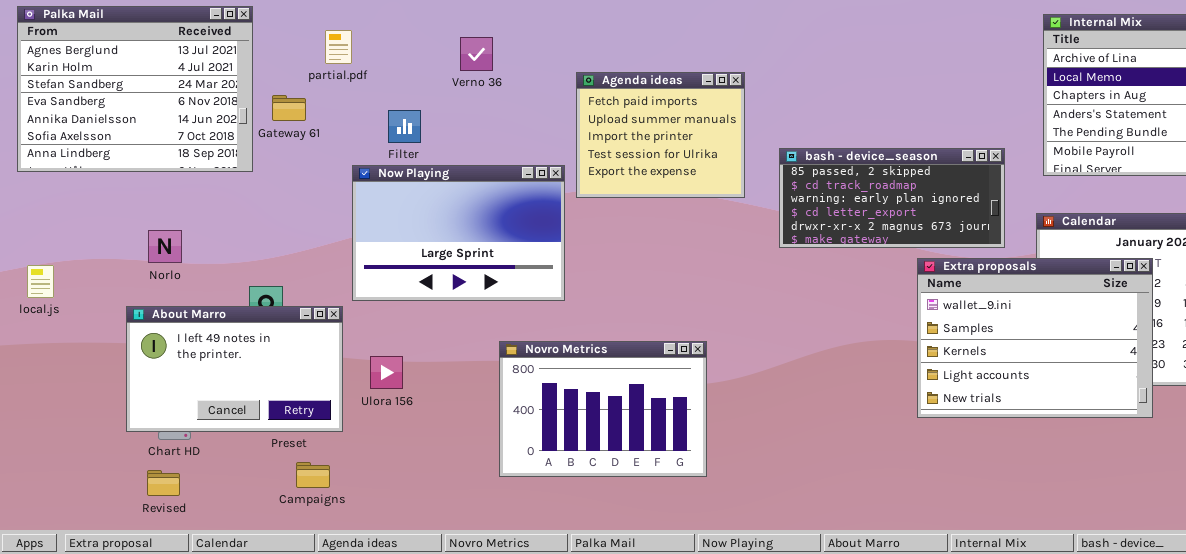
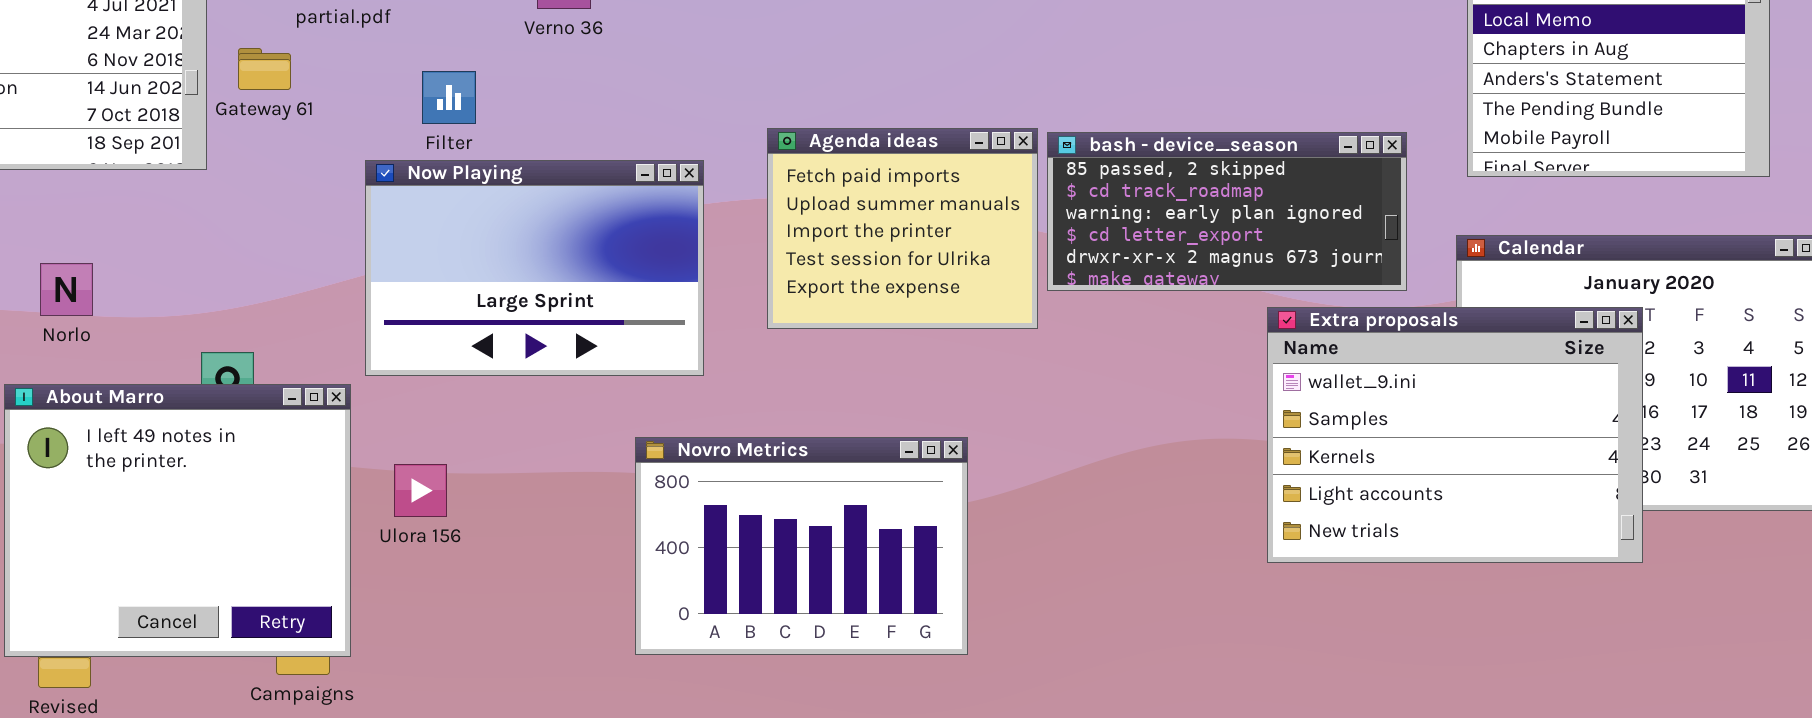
Agenda ideas: [576,72,745,198] -> [767,128,1038,329], moved
About Marro: [126,306,343,432] -> [4,384,351,657], resized
Novro Metrics: [499,341,707,477] -> [635,437,968,655], moved

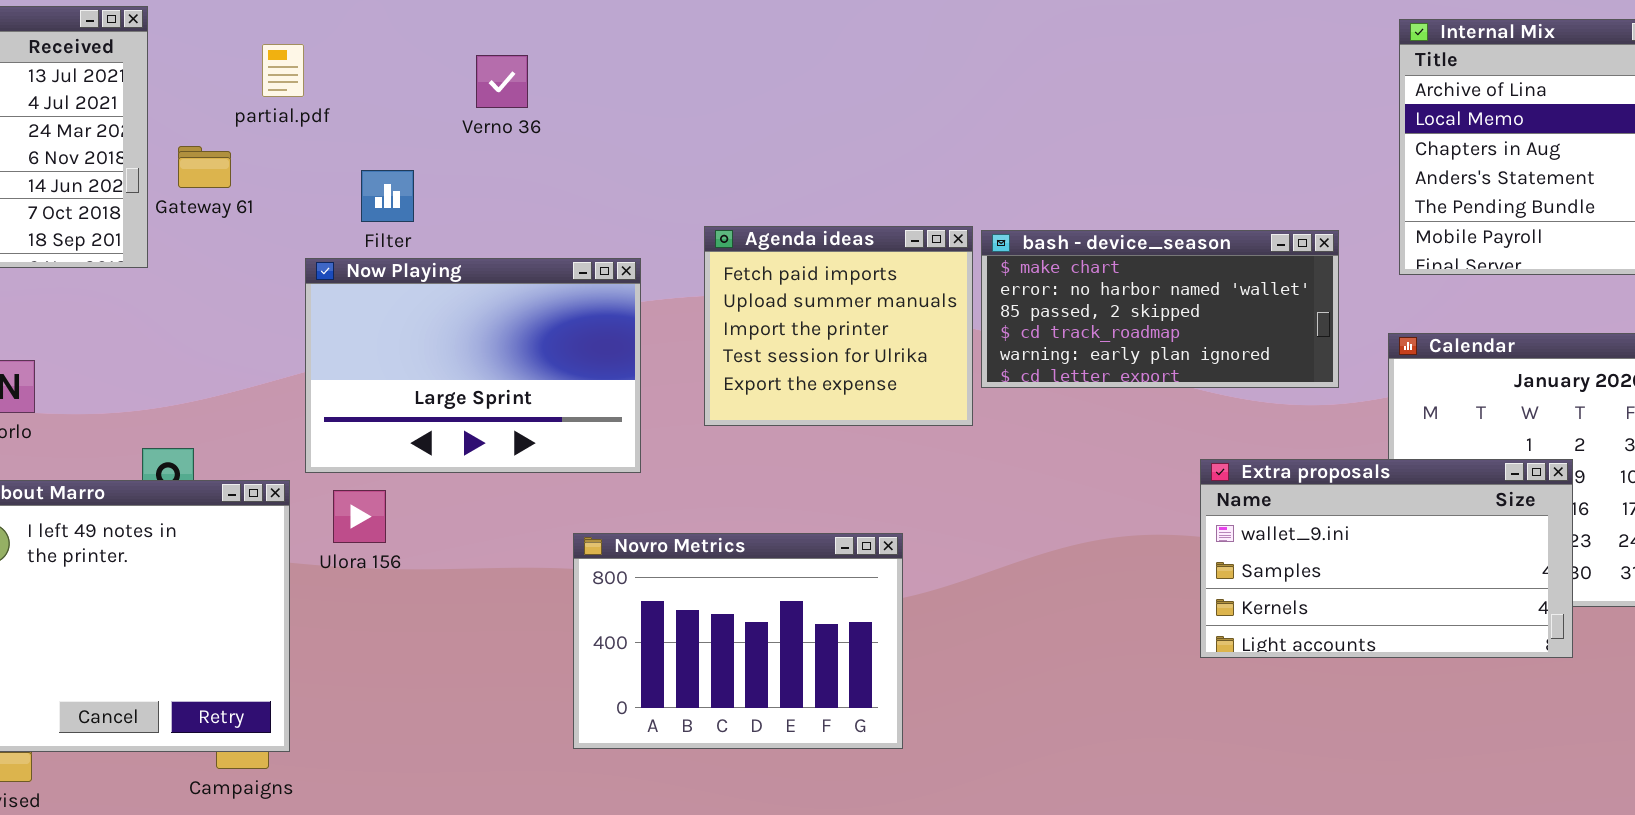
bash - device_season: [1047,132,1407,291] -> [981,230,1339,388], scrolled up 2 rows
Extra proposals: [1267,307,1643,563] -> [1200,459,1573,658], resized
Ulora 156: [394,464,447,517] -> [333,490,386,543], moved

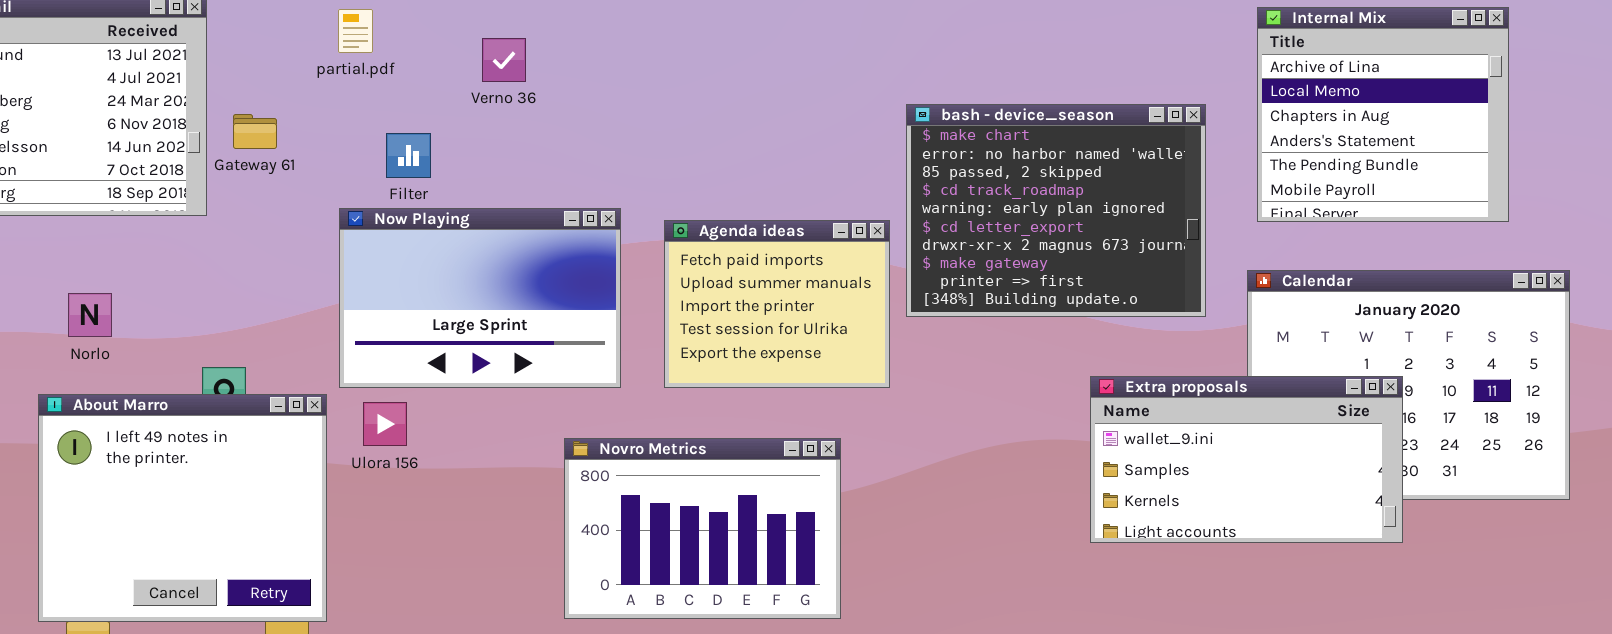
partial.pdf: [262,44,304,97] -> [338,9,373,53], moved
Agenda ideas: [704,226,973,426] -> [664,220,890,388], moved
bash - device_season: [981,230,1339,388] -> [906,104,1206,317], resized

